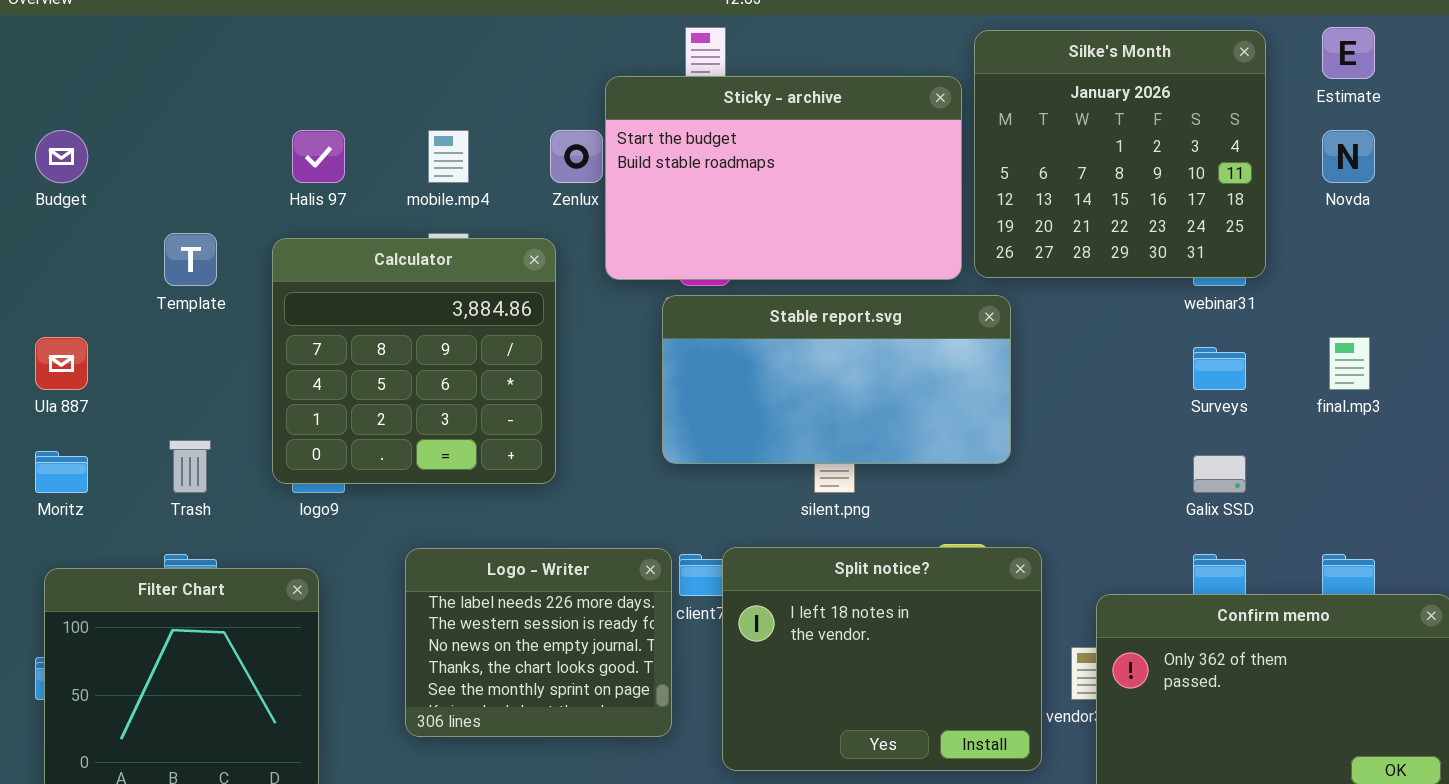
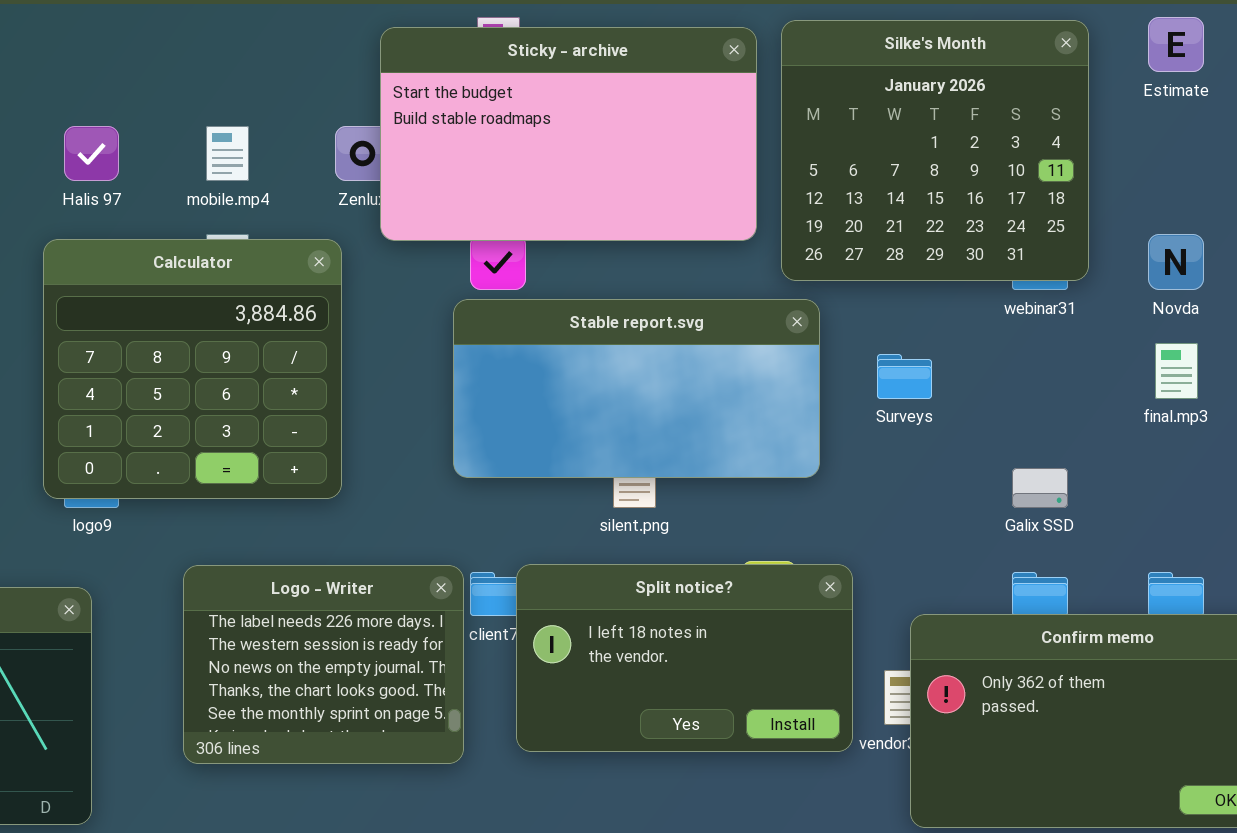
Sticky - archive: [605,76,962,280] -> [380,27,757,241], moved
Novda: [1322,130,1375,183] -> [1148,234,1204,290], moved
Surveys: [1193,347,1246,390] -> [877,354,932,399], moved
Split notice?: [722,547,1042,771] -> [516,564,853,752], resized

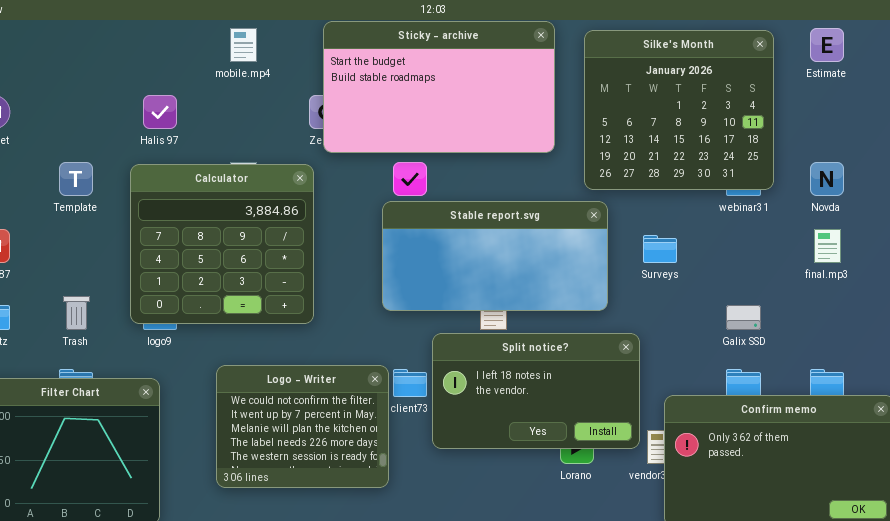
Sticky - archive: [380,27,757,241] -> [323,21,555,153], moved
mobile.mp4: [206,126,249,181] -> [230,28,257,62], moved
Split notice?: [516,564,853,752] -> [432,333,640,449], moved
Logo - Writer: [183,565,464,764] -> [216,365,389,488], scrolled up 3 rows

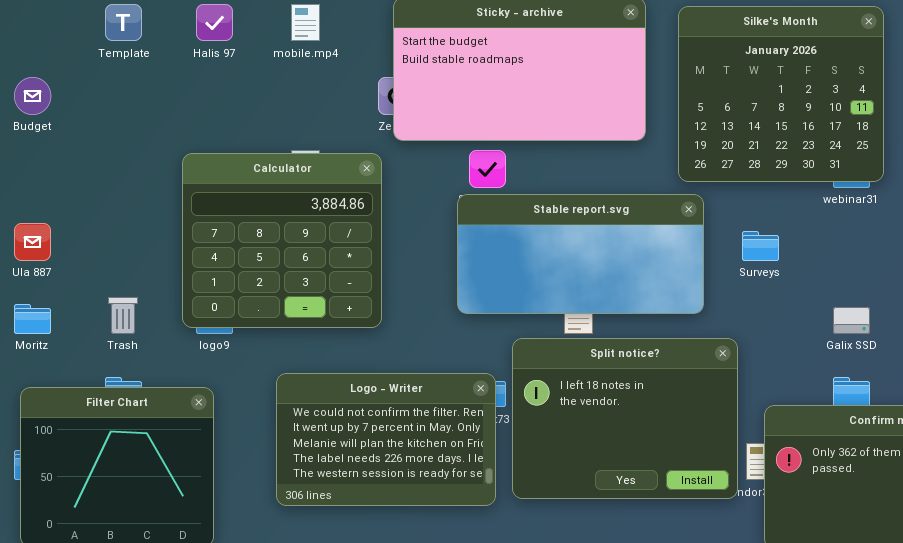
Halis 97: [143,95,177,129] -> [196,4,233,41], moved
Template: [59,162,93,196] -> [105,4,142,41], moved
Split notice?: [432,333,640,449] -> [512,338,738,499], resized
Logo - Writer: [216,365,389,488] -> [276,373,496,506], resized

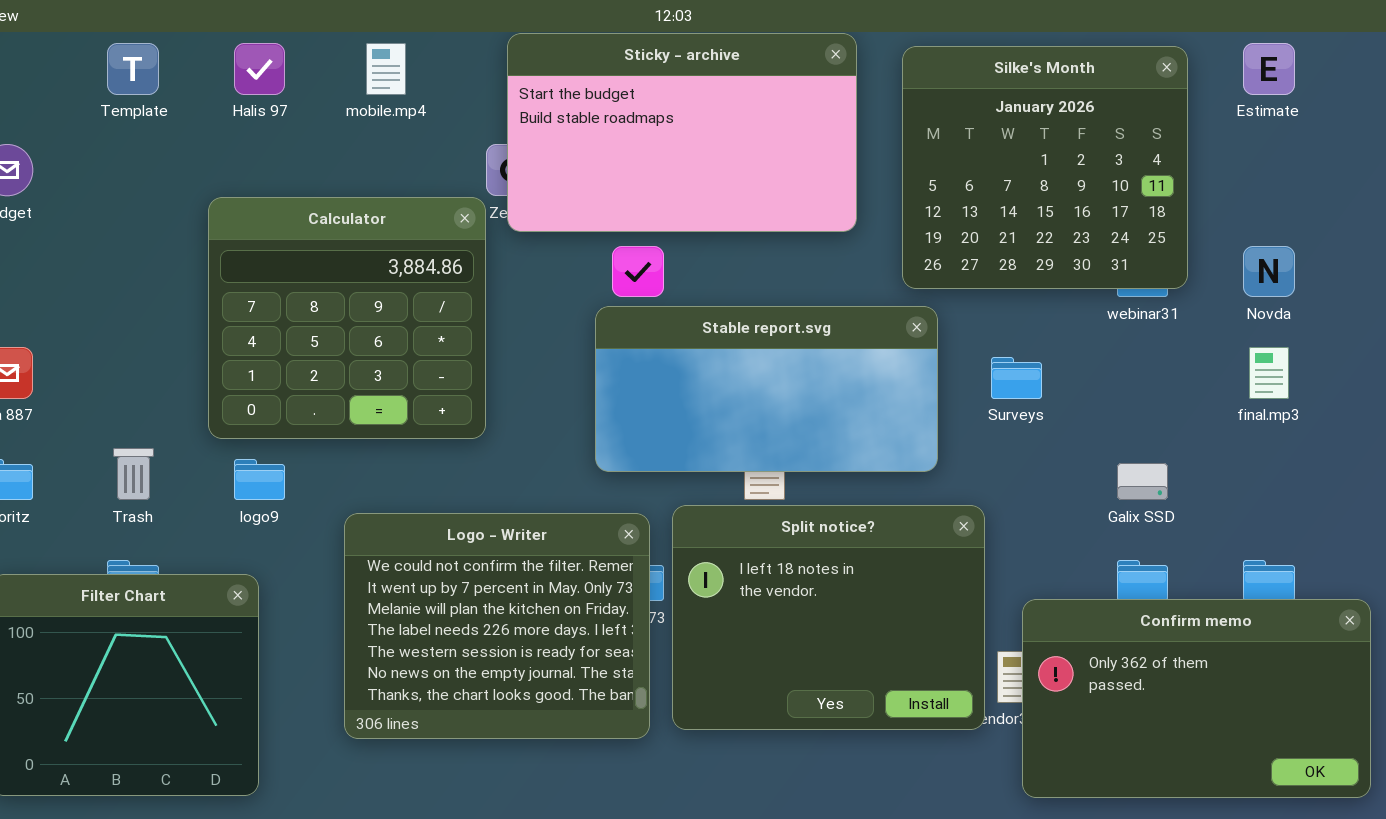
Calculator: [182,153,382,328] -> [208,197,486,439], moved
Logo - Writer: [276,373,496,506] -> [344,513,650,739], resized

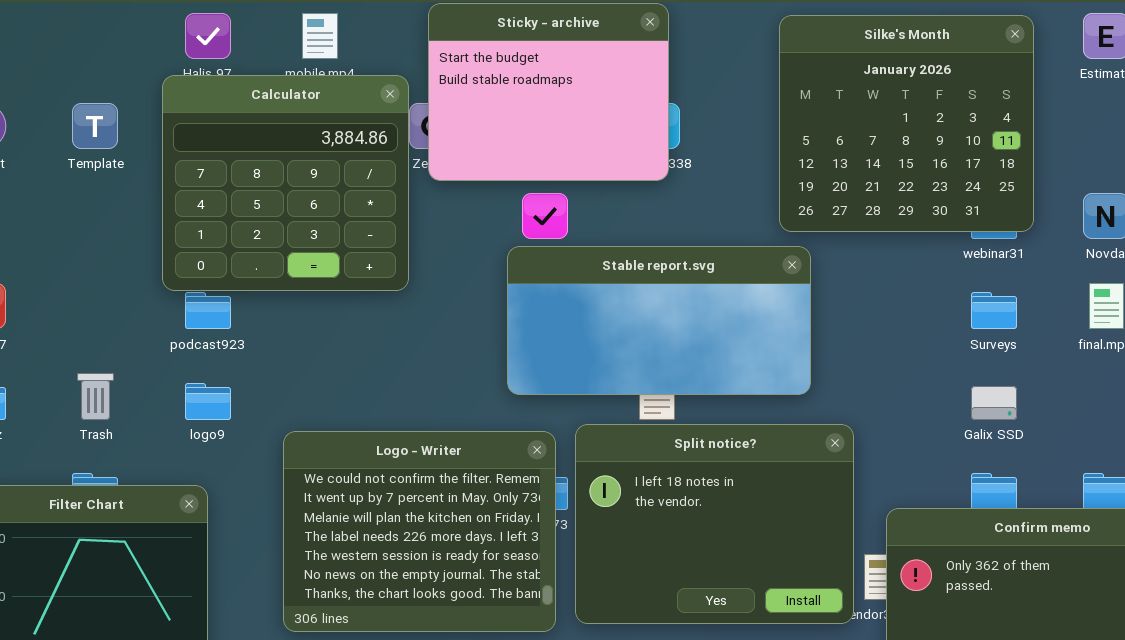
Sticky - archive: [507,33,857,232] -> [428,3,669,181], resized
Template: [107,43,159,95] -> [72,103,118,149], moved
Calculator: [208,197,486,439] -> [162,75,409,291], moved
Surveys: [991,357,1042,399] -> [971,292,1017,329], moved

